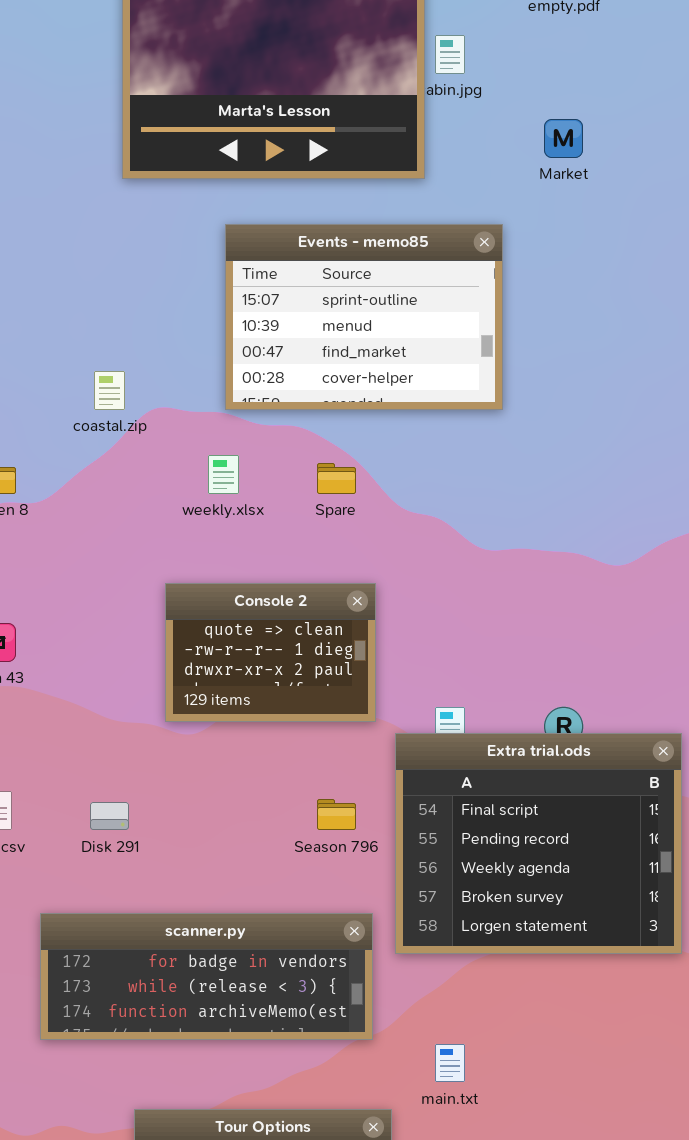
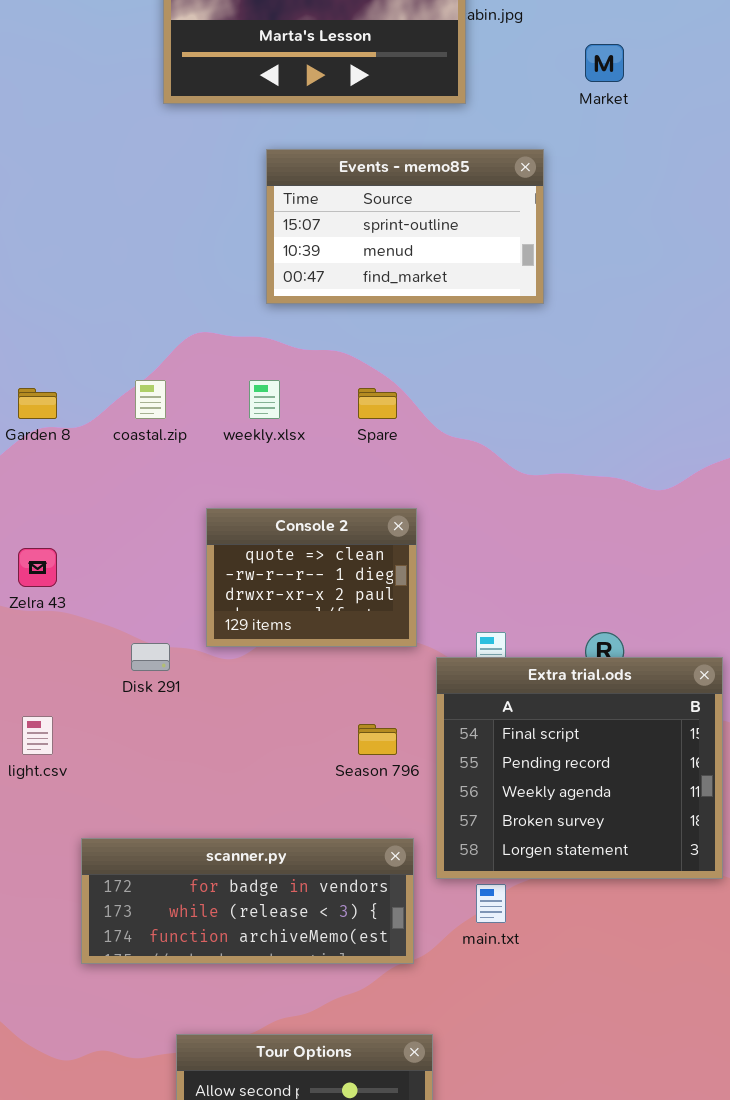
Events - memo85: [225,224,503,410] -> [266,149,544,304], resized
coastal.zip: [94,371,125,410] -> [135,380,166,419], moved
Disk 291: [90,802,129,830] -> [131,643,170,671], moved
main.txt: [435,1044,465,1082] -> [476,884,506,923], moved

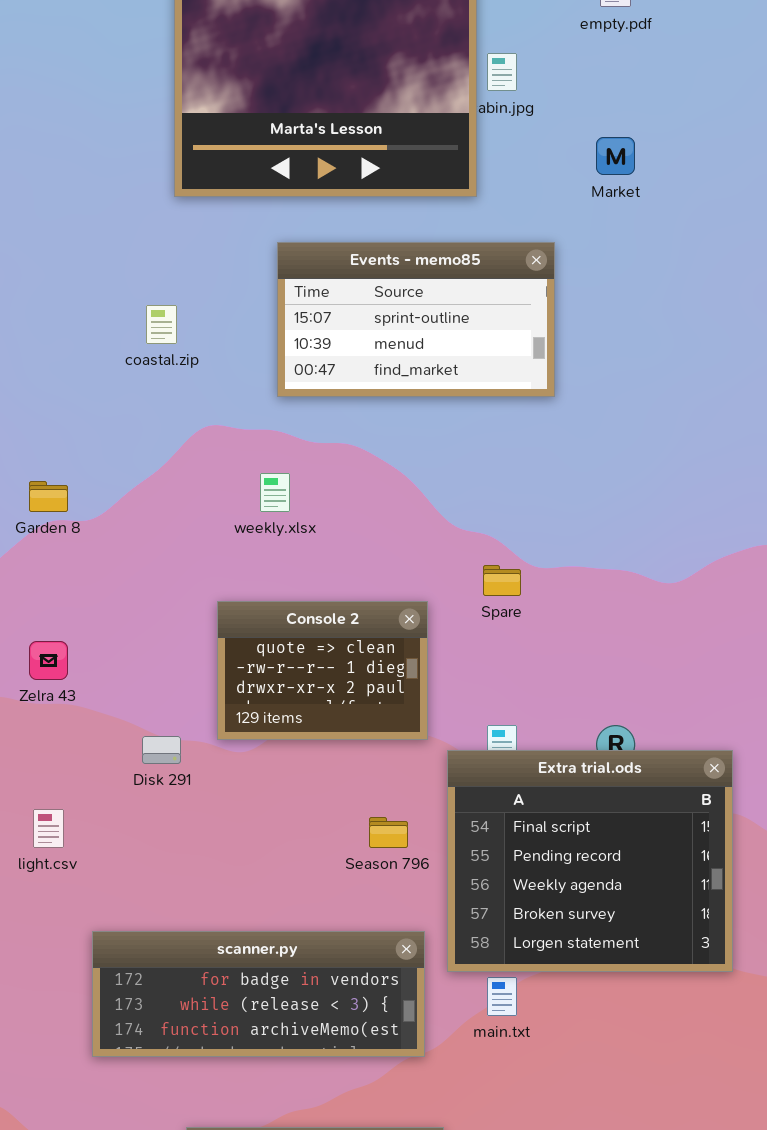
coastal.zip: [135,380,166,419] -> [146,305,177,344], moved
Spare: [358,388,397,419] -> [483,565,521,596], moved

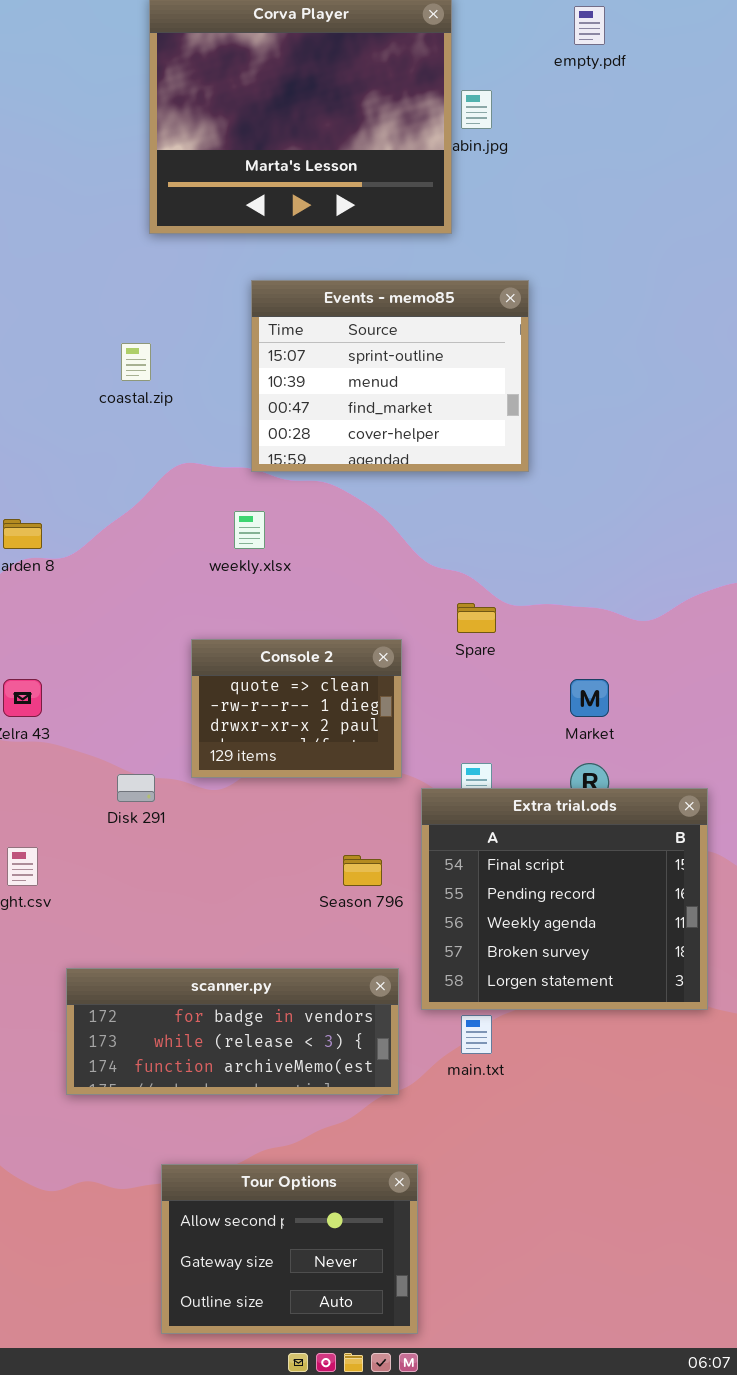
Market: [596,137,635,175] -> [570,679,609,717], moved
Events - memo85: [277,242,555,397] -> [251,280,529,472], resized

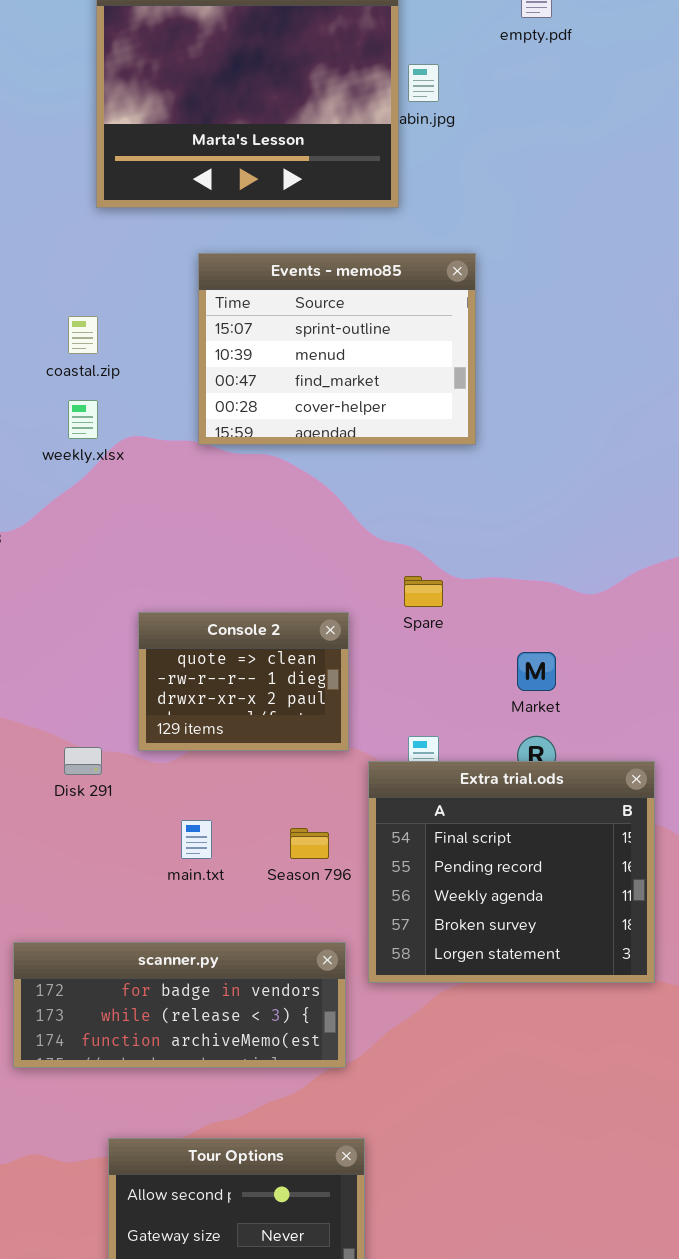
weekly.xlsx: [234,511,265,549] -> [68,400,98,439], moved
main.txt: [461,1015,492,1054] -> [181,820,212,859], moved

